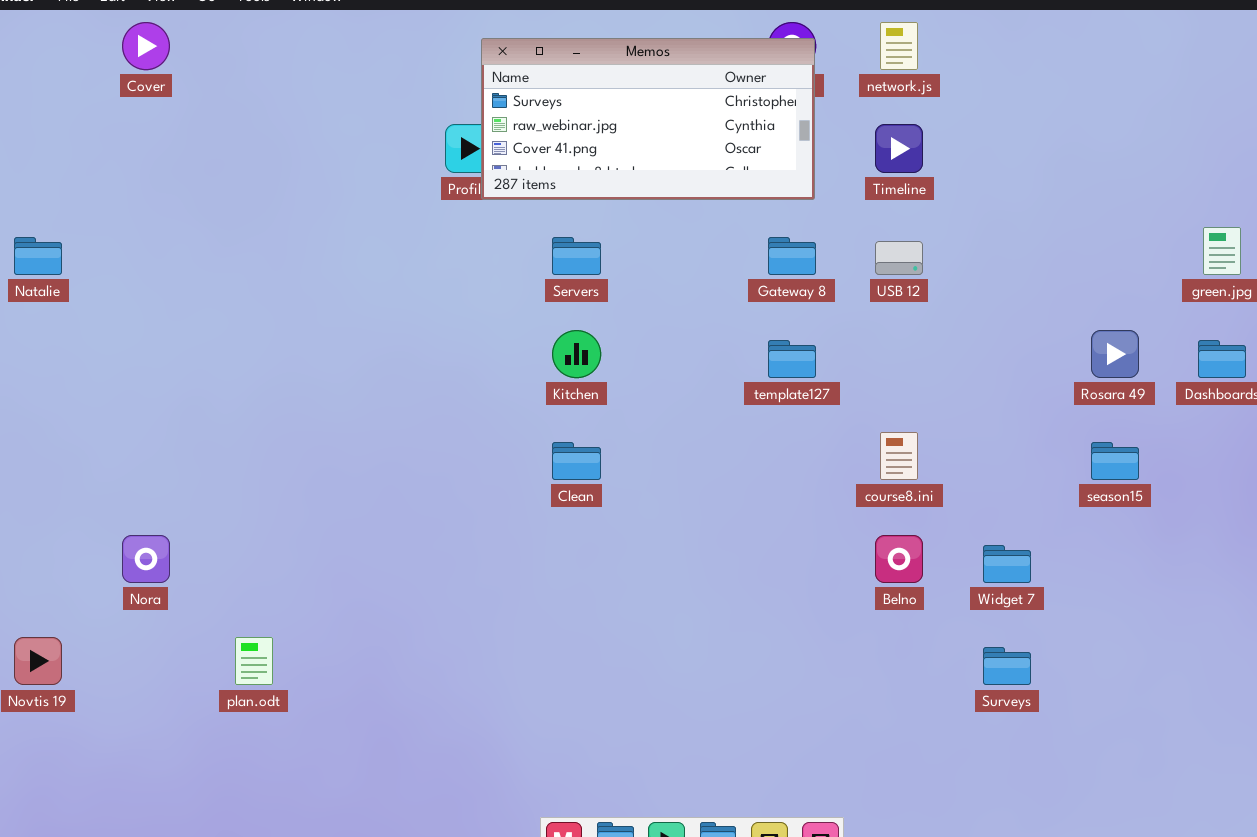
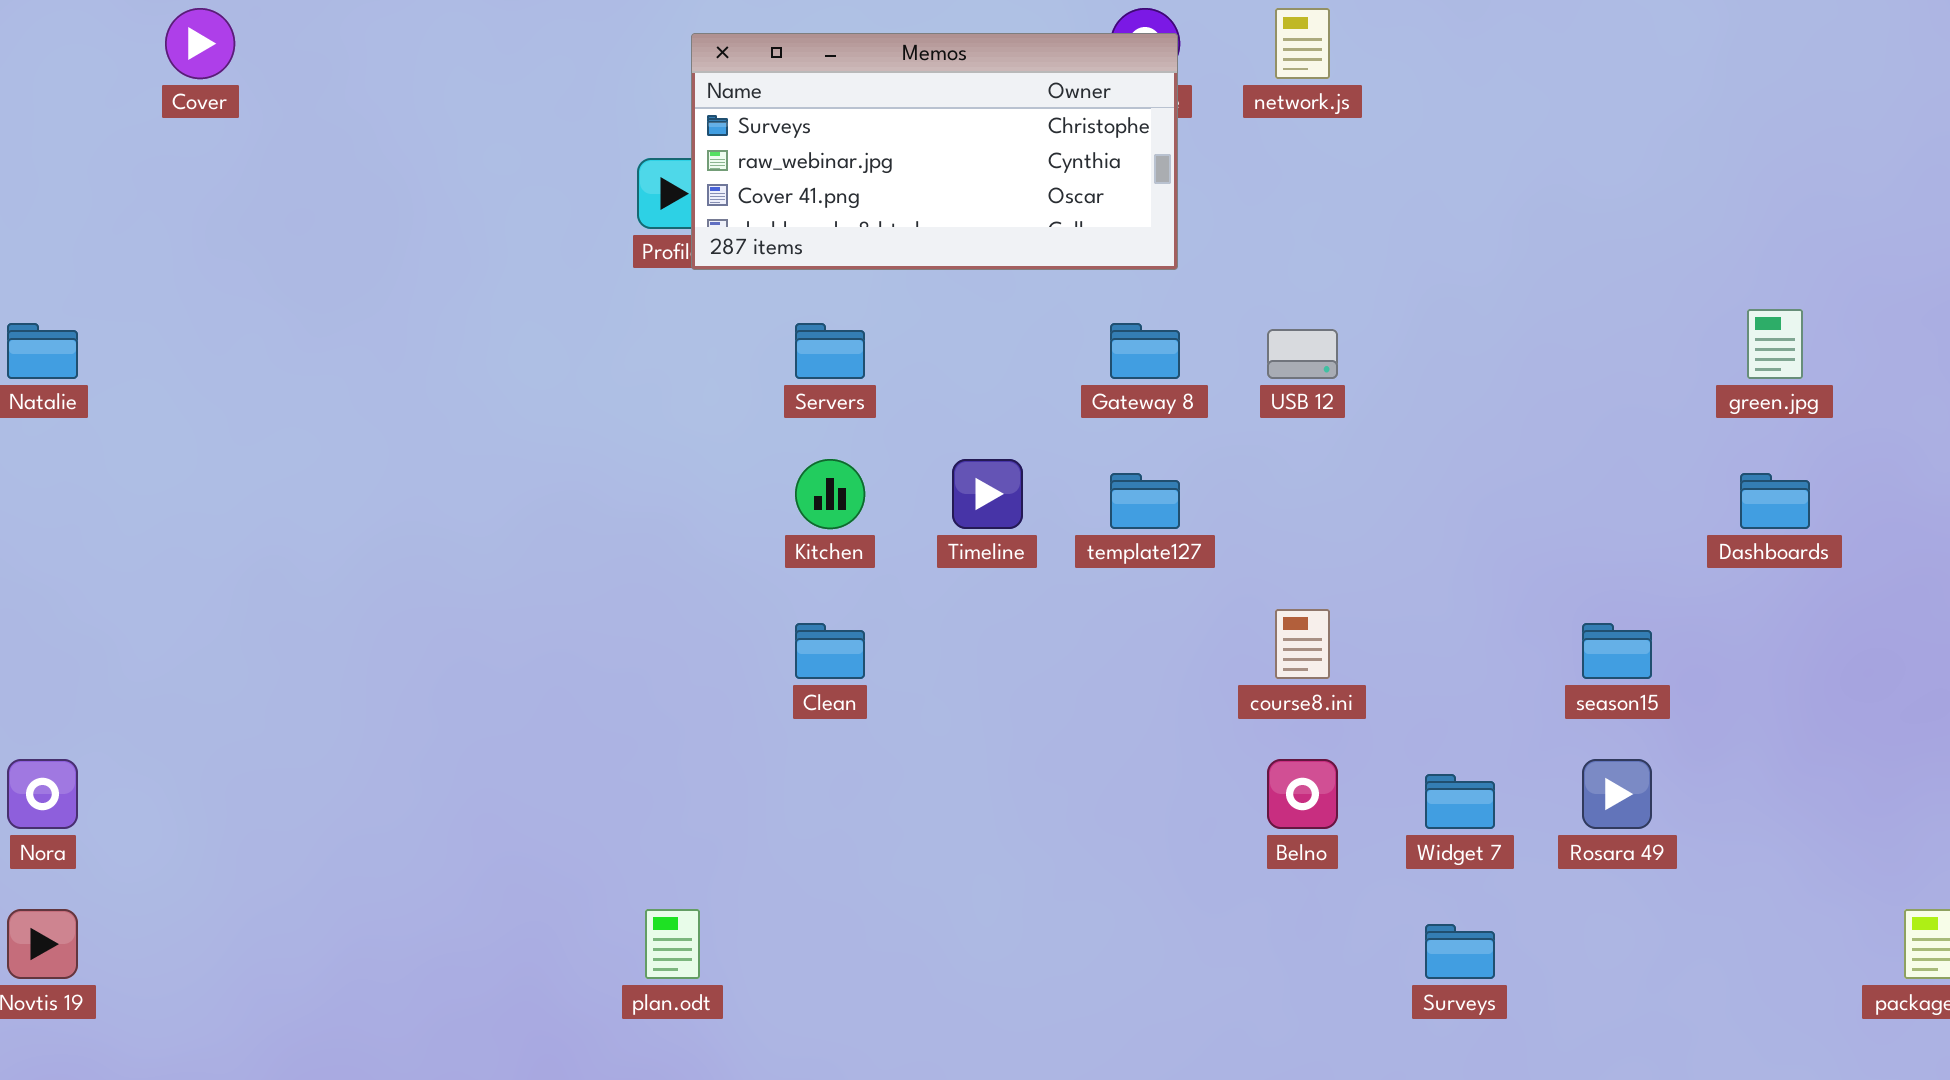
Timeline: [875,124,923,173] -> [952,459,1023,529], moved
Rosara 49: [1091,330,1139,378] -> [1582,759,1652,829], moved
Nora: [122,535,170,583] -> [7,759,78,829], moved
plan.odt: [235,637,273,685] -> [645,909,700,979], moved

